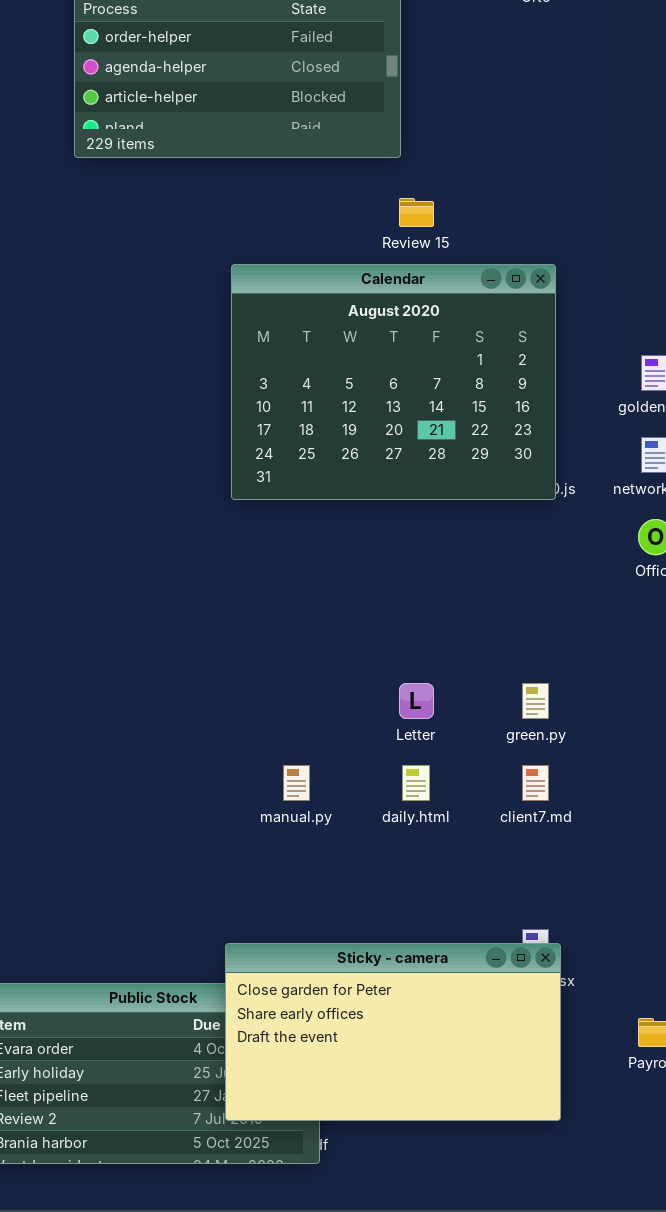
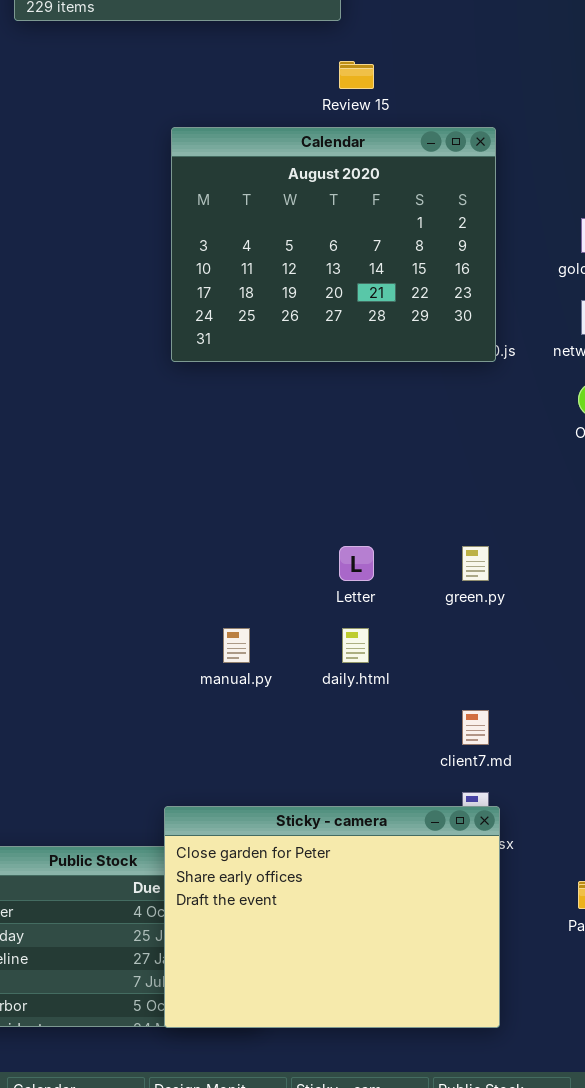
client7.md: [522,765,549,801] -> [462,710,489,745], moved
Sticky - camera: [225,943,561,1121] -> [164,806,500,1028], resized

